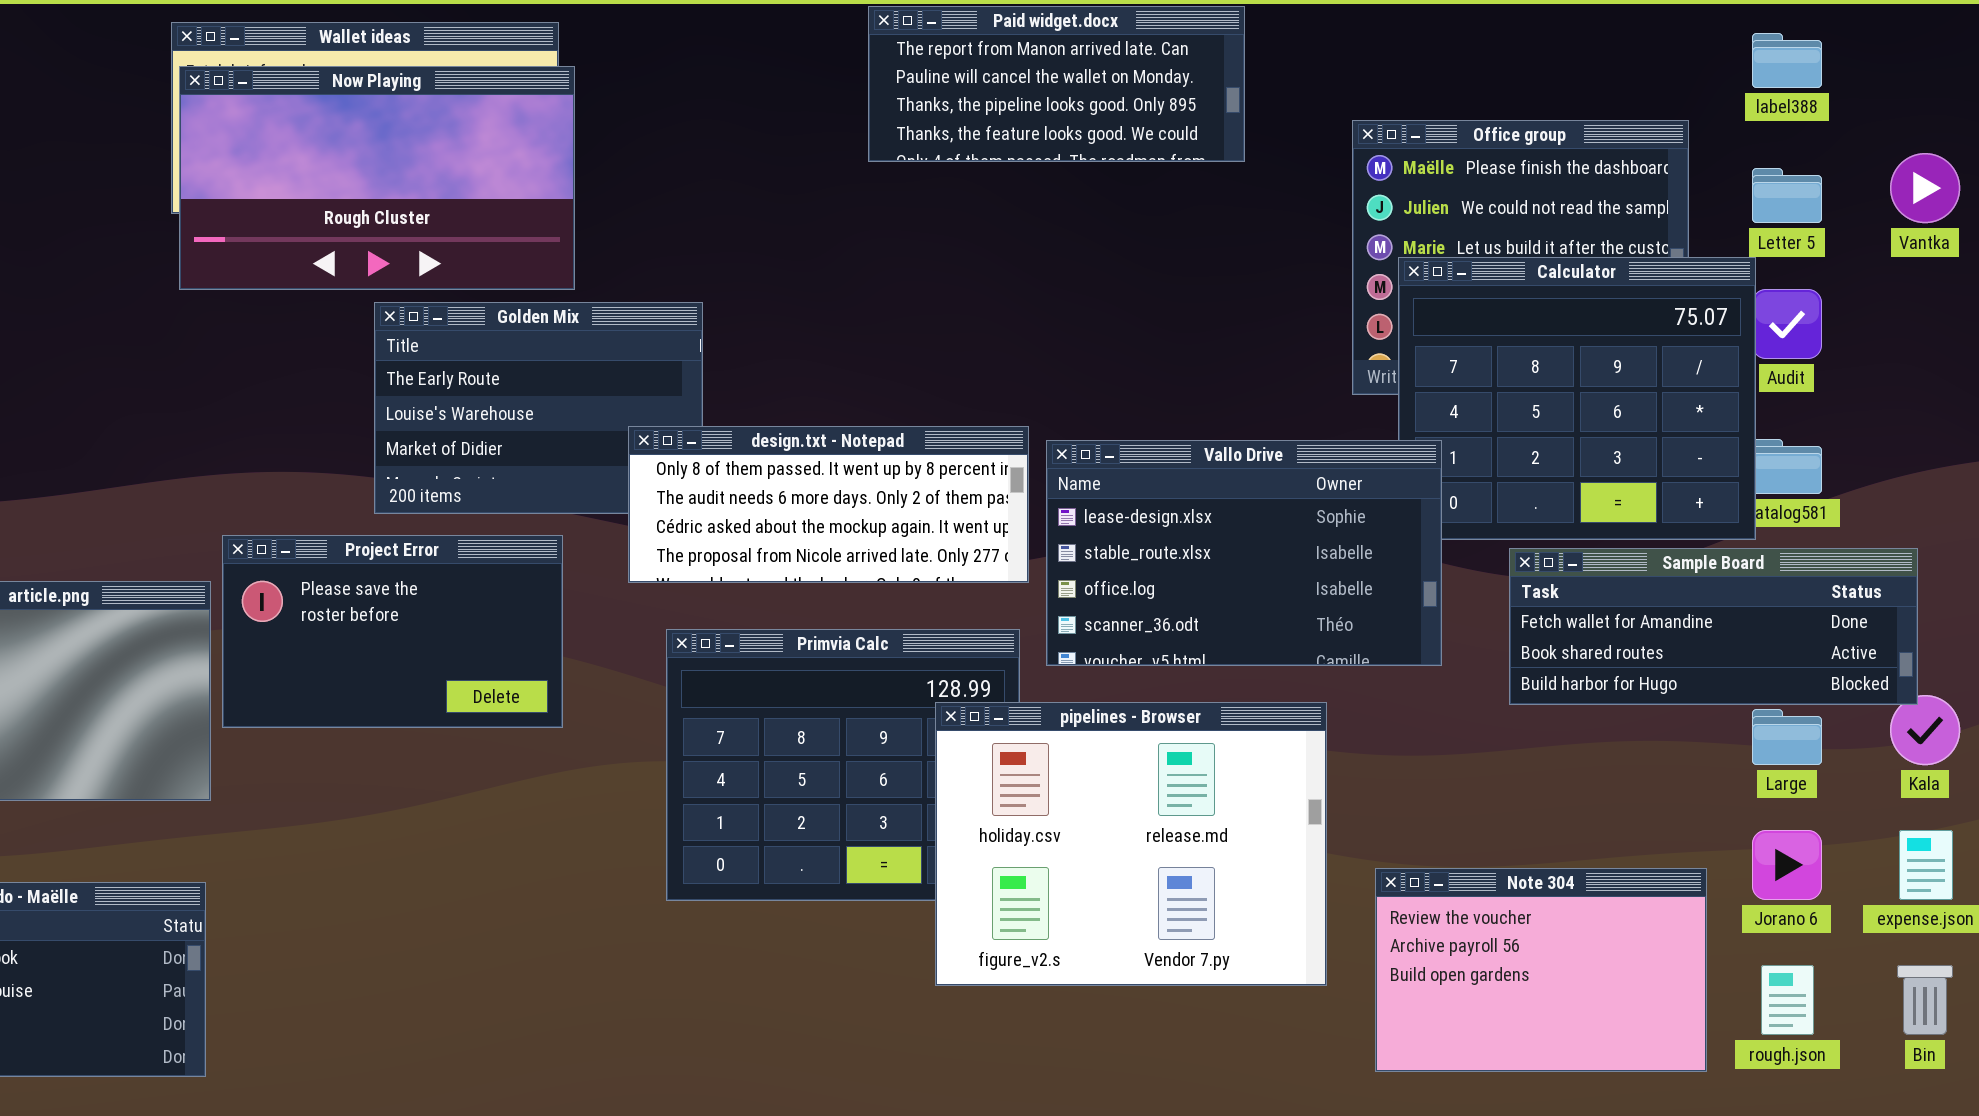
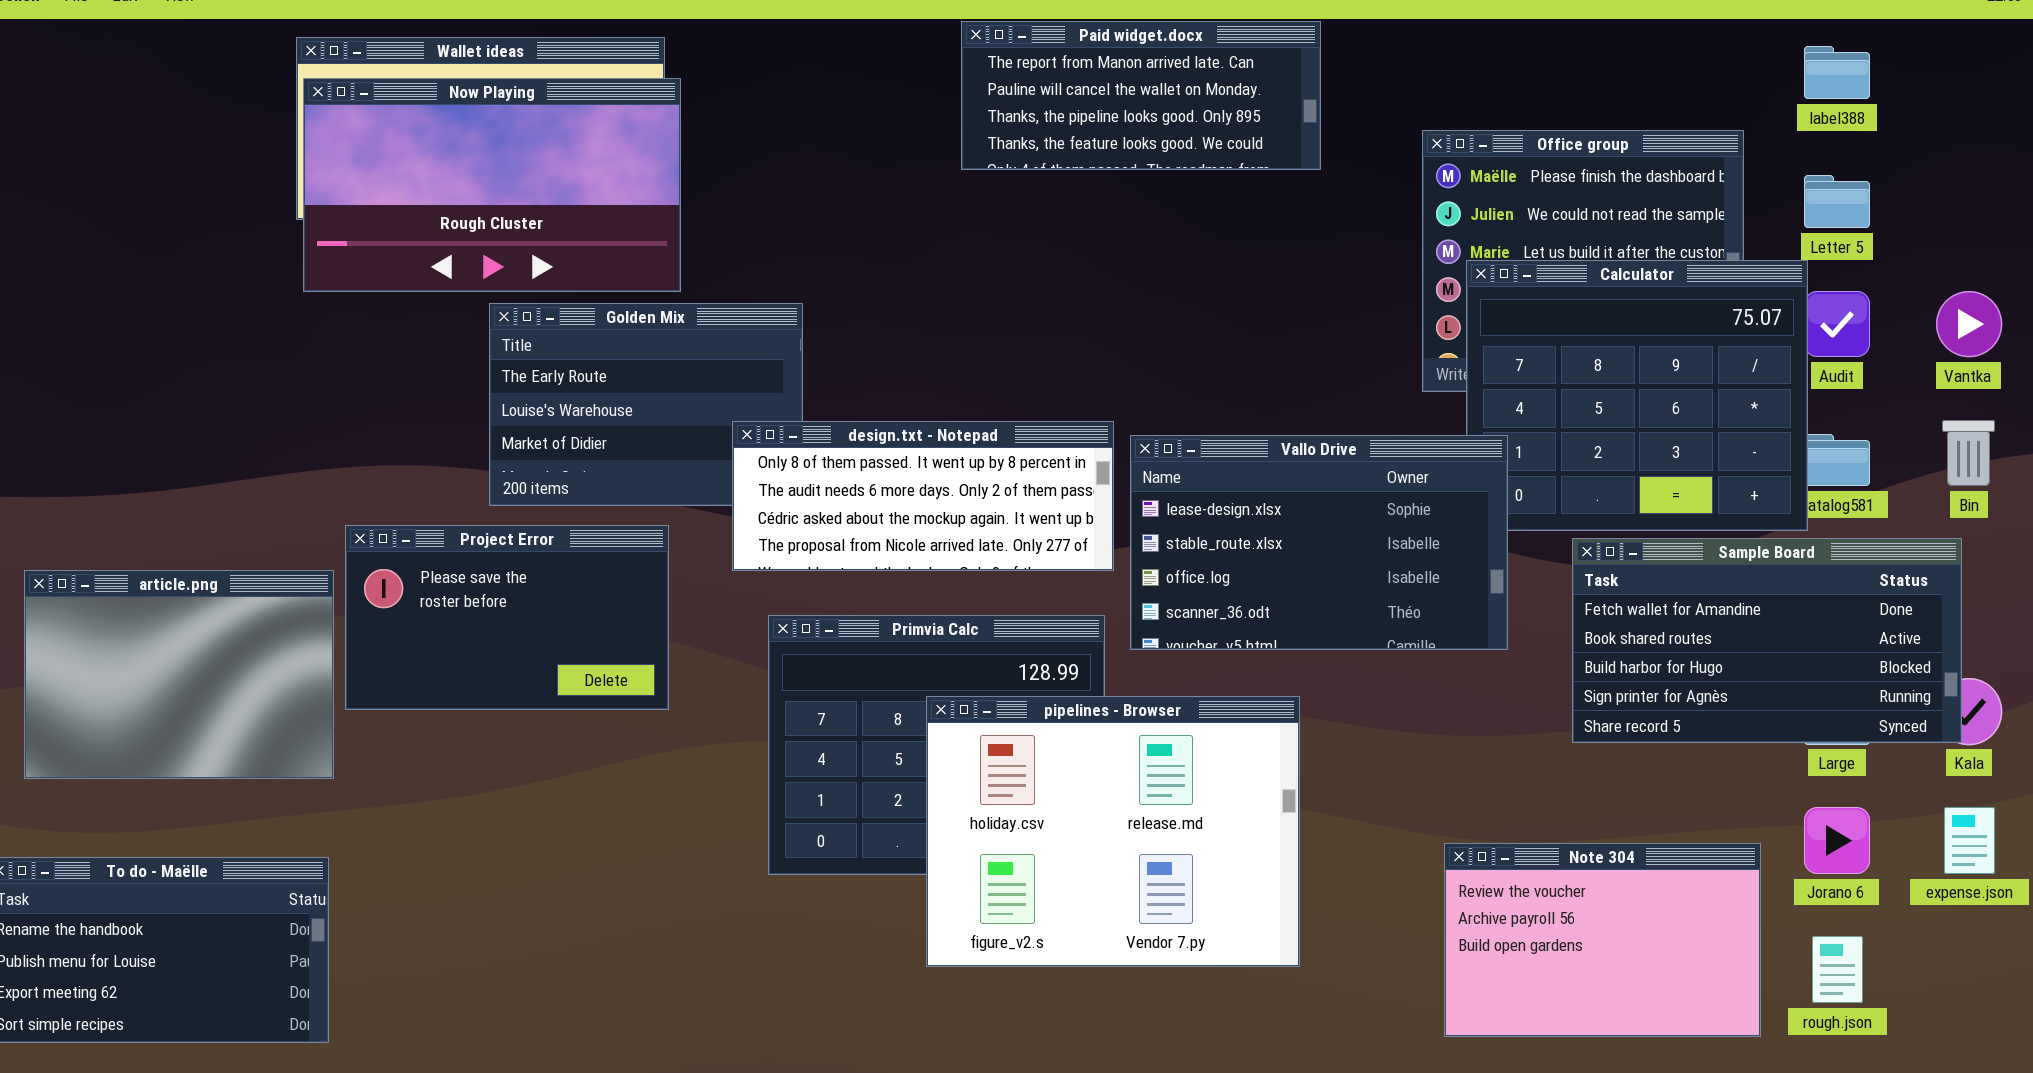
Vantka: [1890,153,1960,223] -> [1936,291,2002,357], moved
Sample Board: [1509,548,1918,705] -> [1572,538,1962,743], resized
pipelines - Browser: [935,702,1327,986] -> [926,696,1300,967], moved
Bin: [1897,965,1953,1035] -> [1942,420,1995,486], moved

